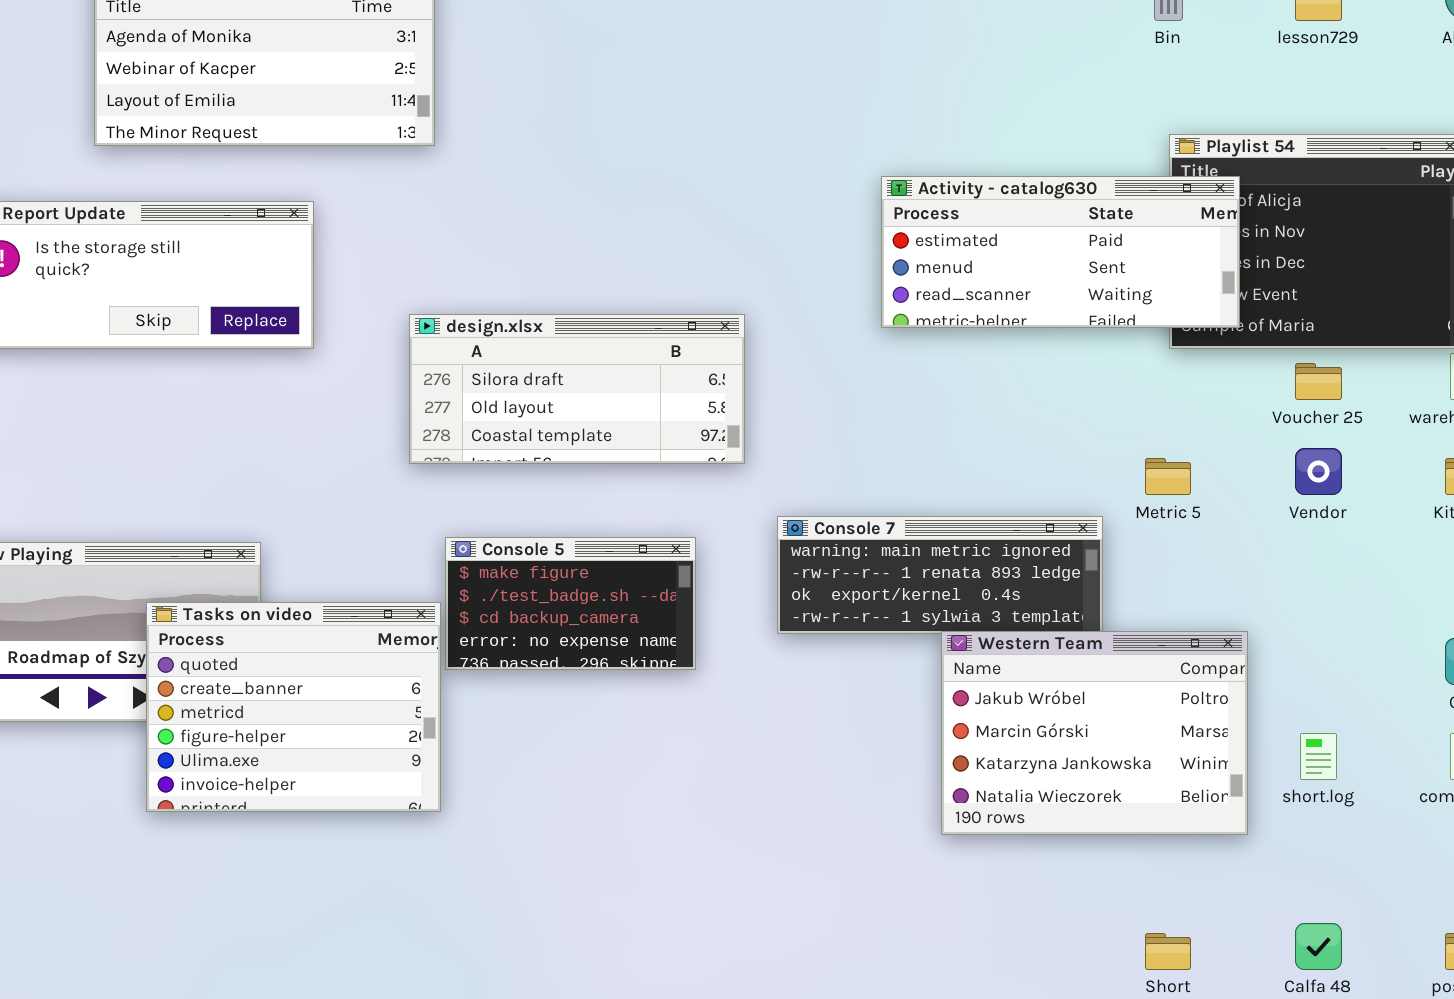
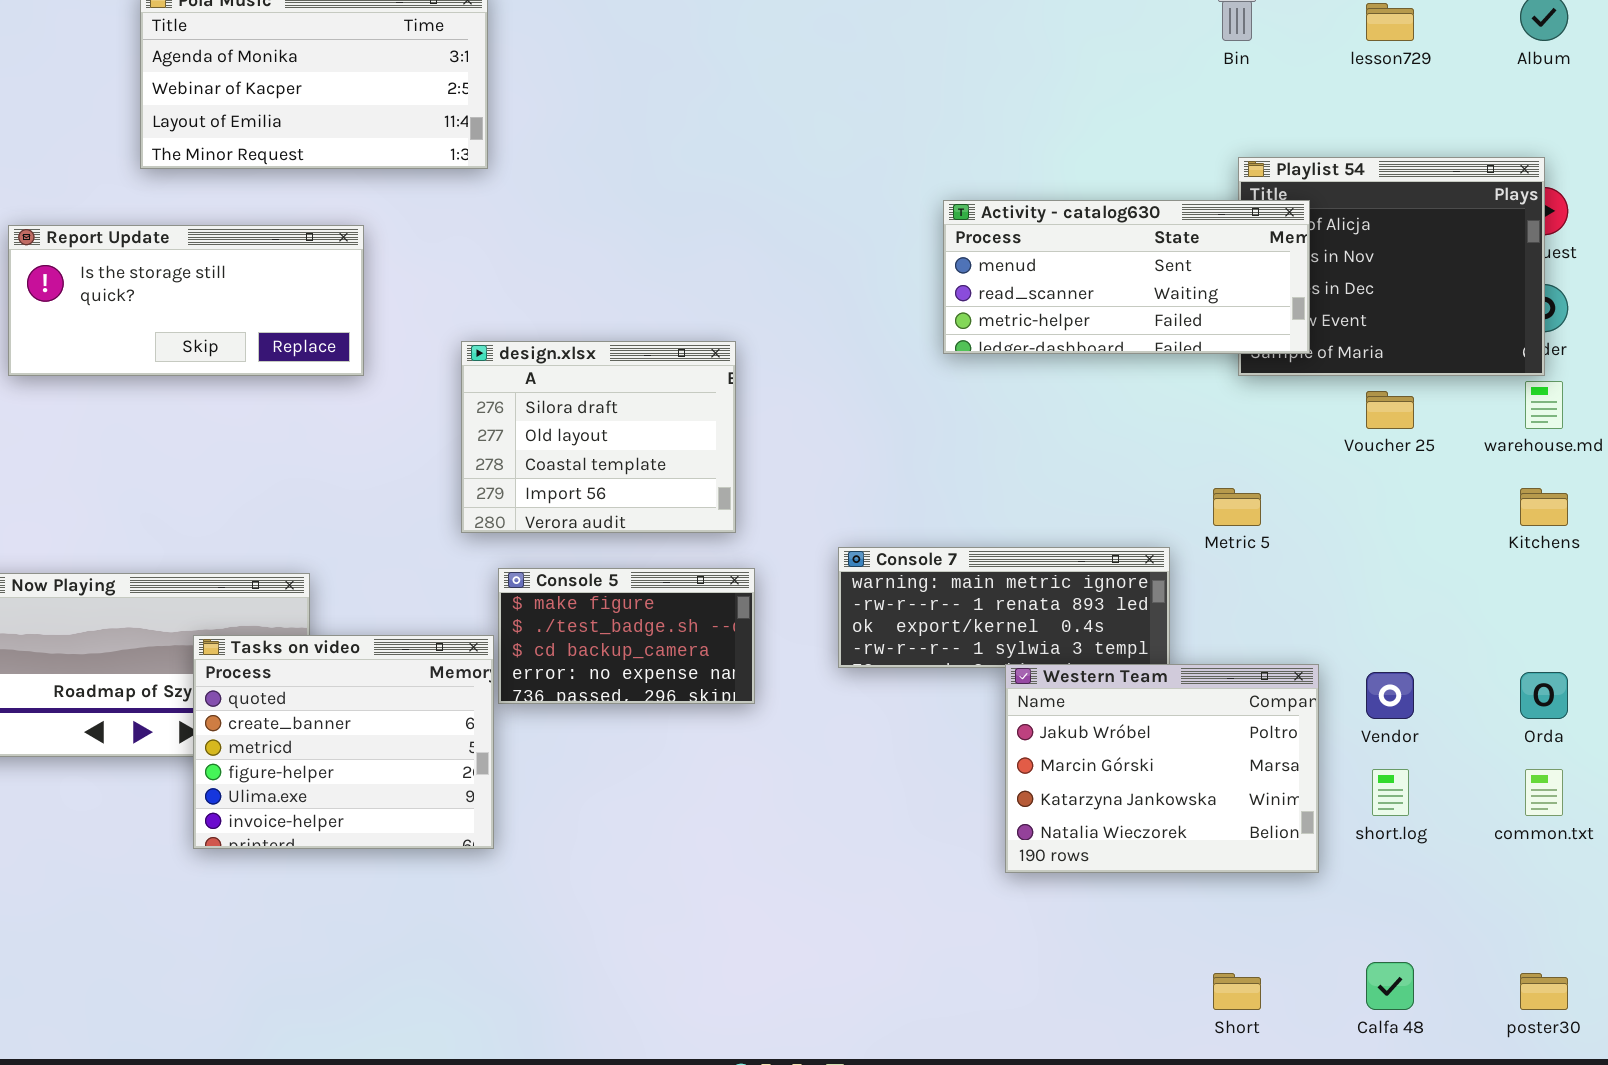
Activity - catalog630: [881,176,1240,328] -> [943,200,1310,354], scrolled down 1 row
design.xlsx: [409,314,745,464] -> [461,341,736,533], resized
Vendor: [1295,448,1342,495] -> [1366,672,1414,719], moved

